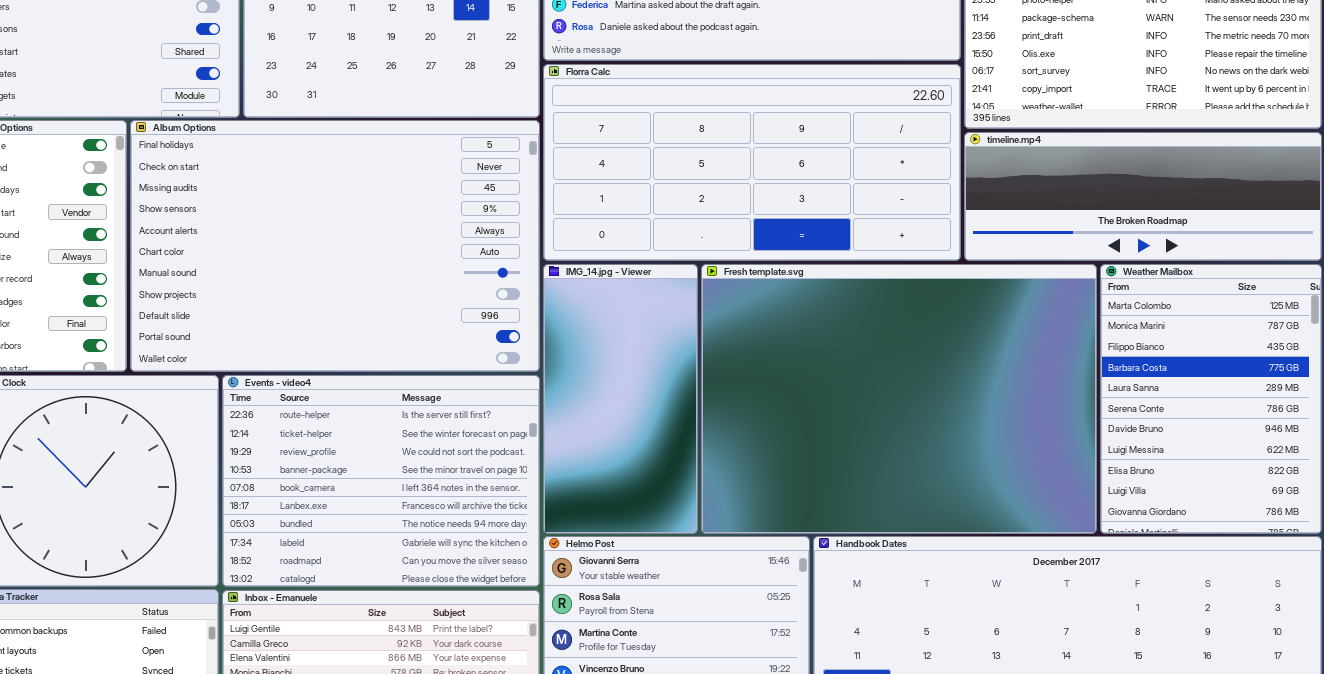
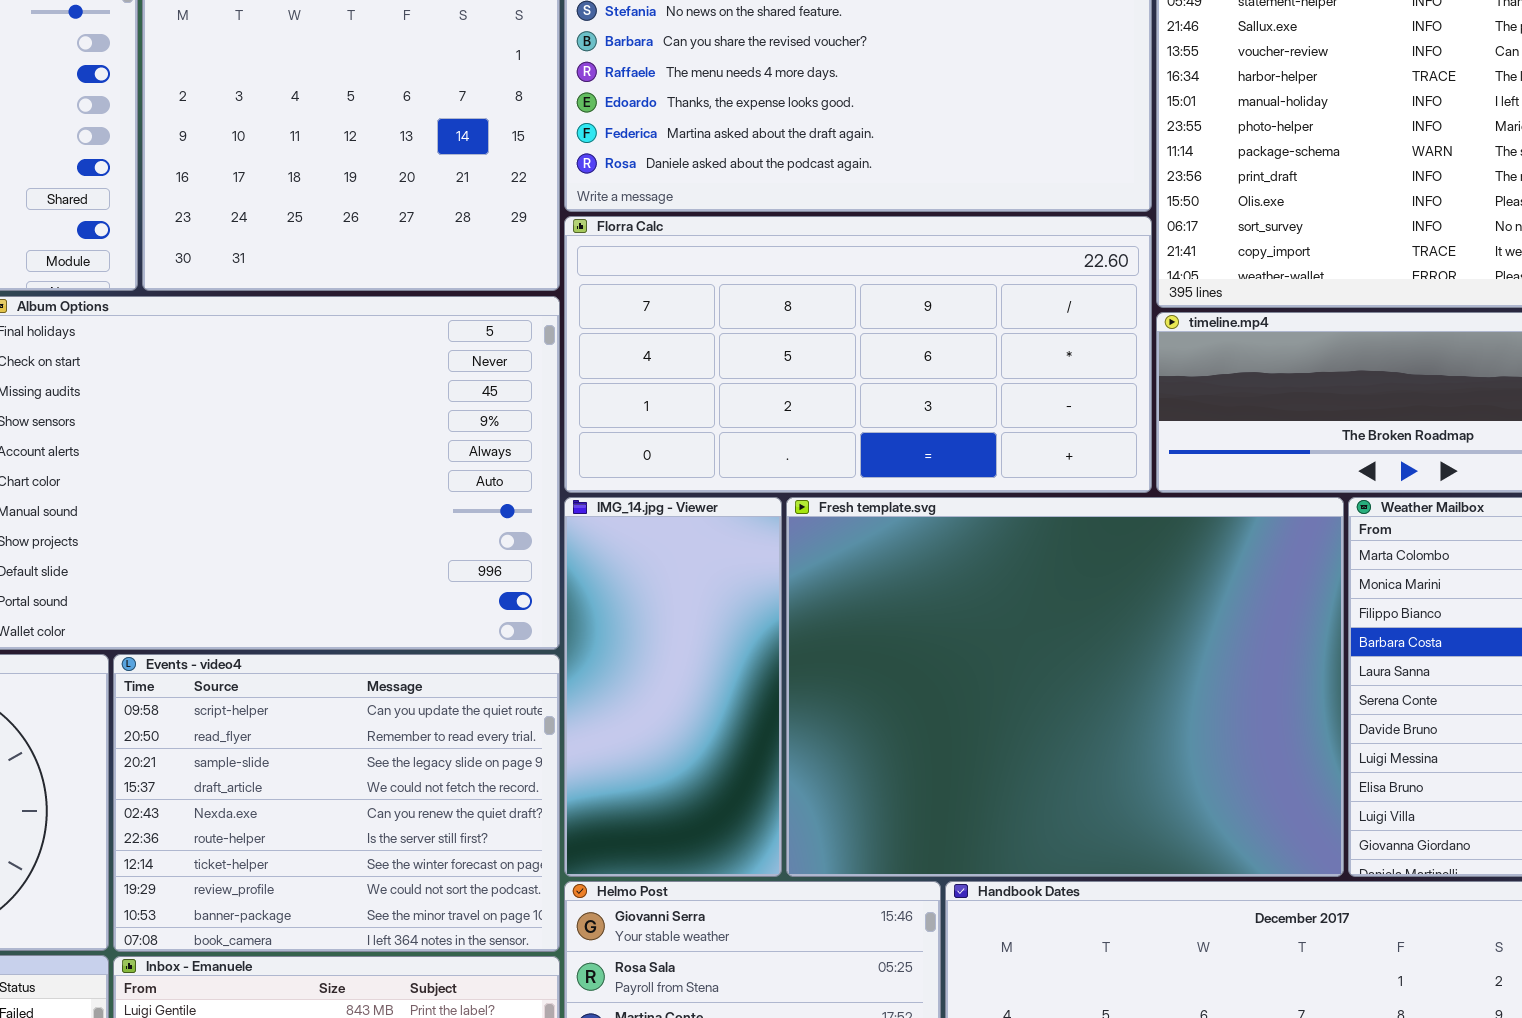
Events - video4: [222,375,540,587] -> [113,654,560,952], scrolled up 5 rows

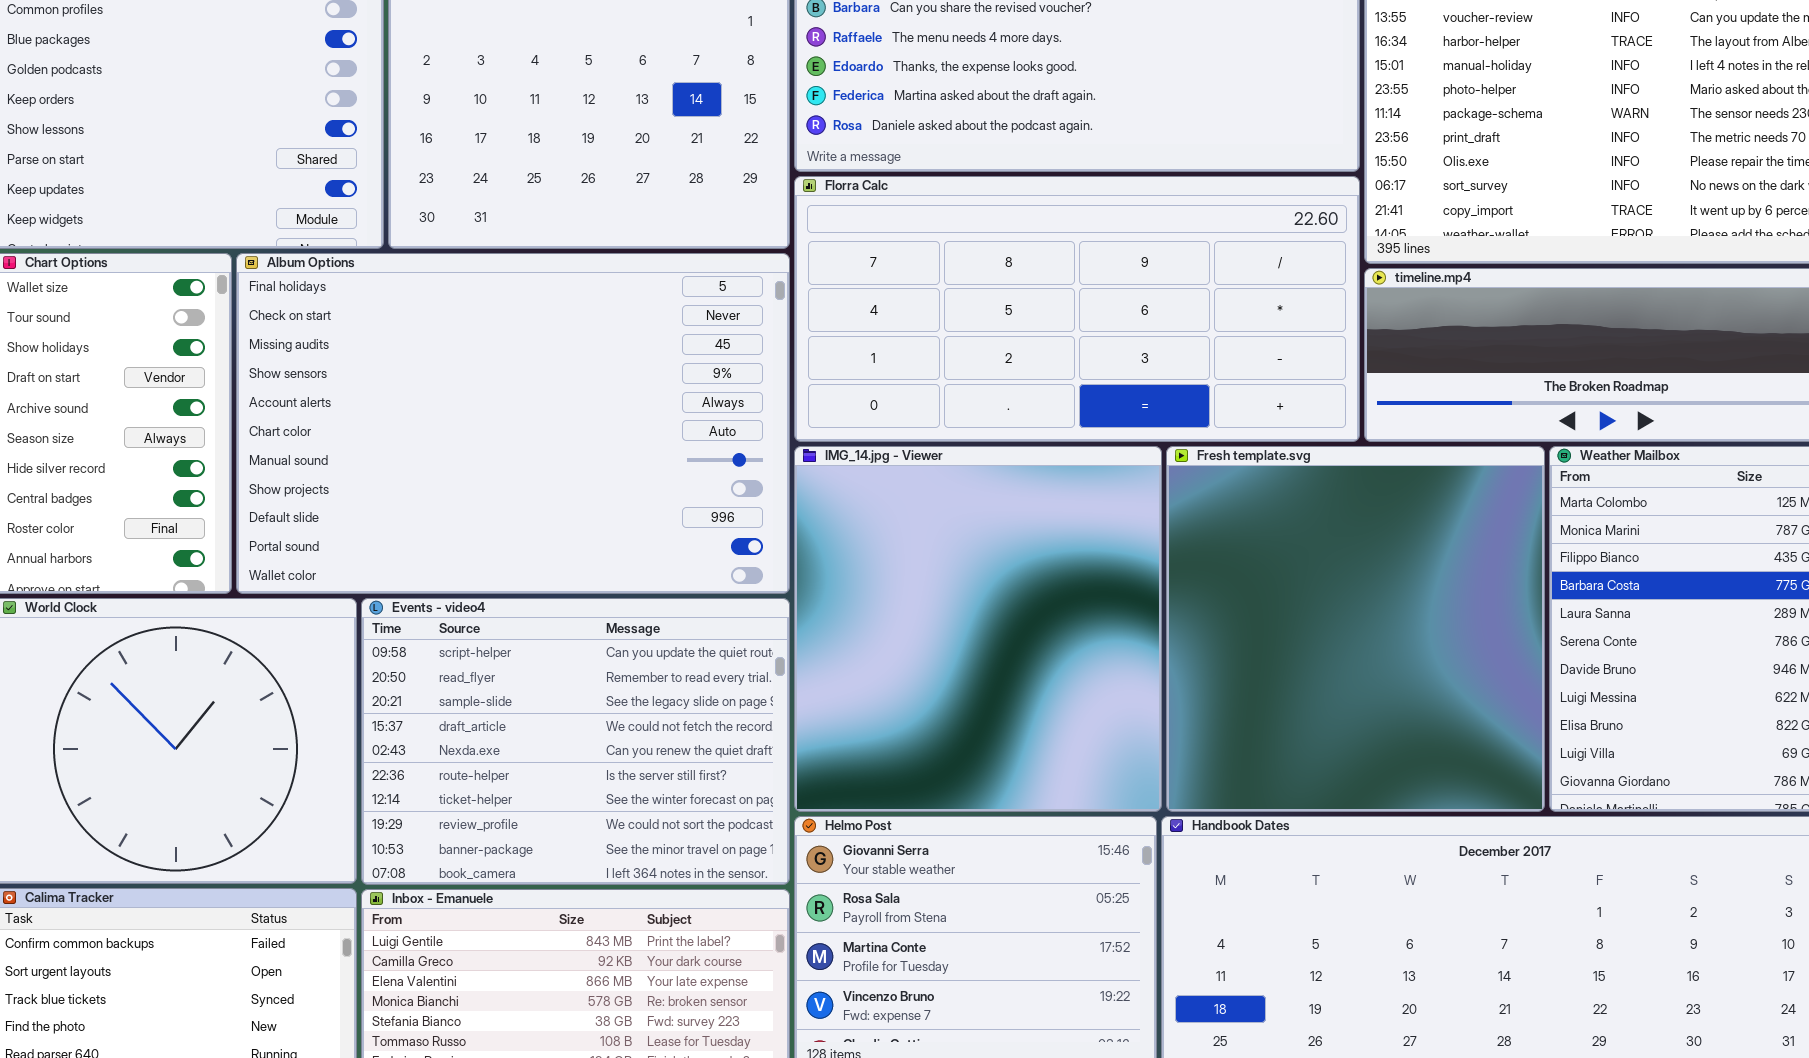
IMG_14.jpg - Viewer: [564,497,782,877] -> [794,446,1162,812], resized
Fresh template.svg: [786,497,1344,877] -> [1166,446,1545,812], resized

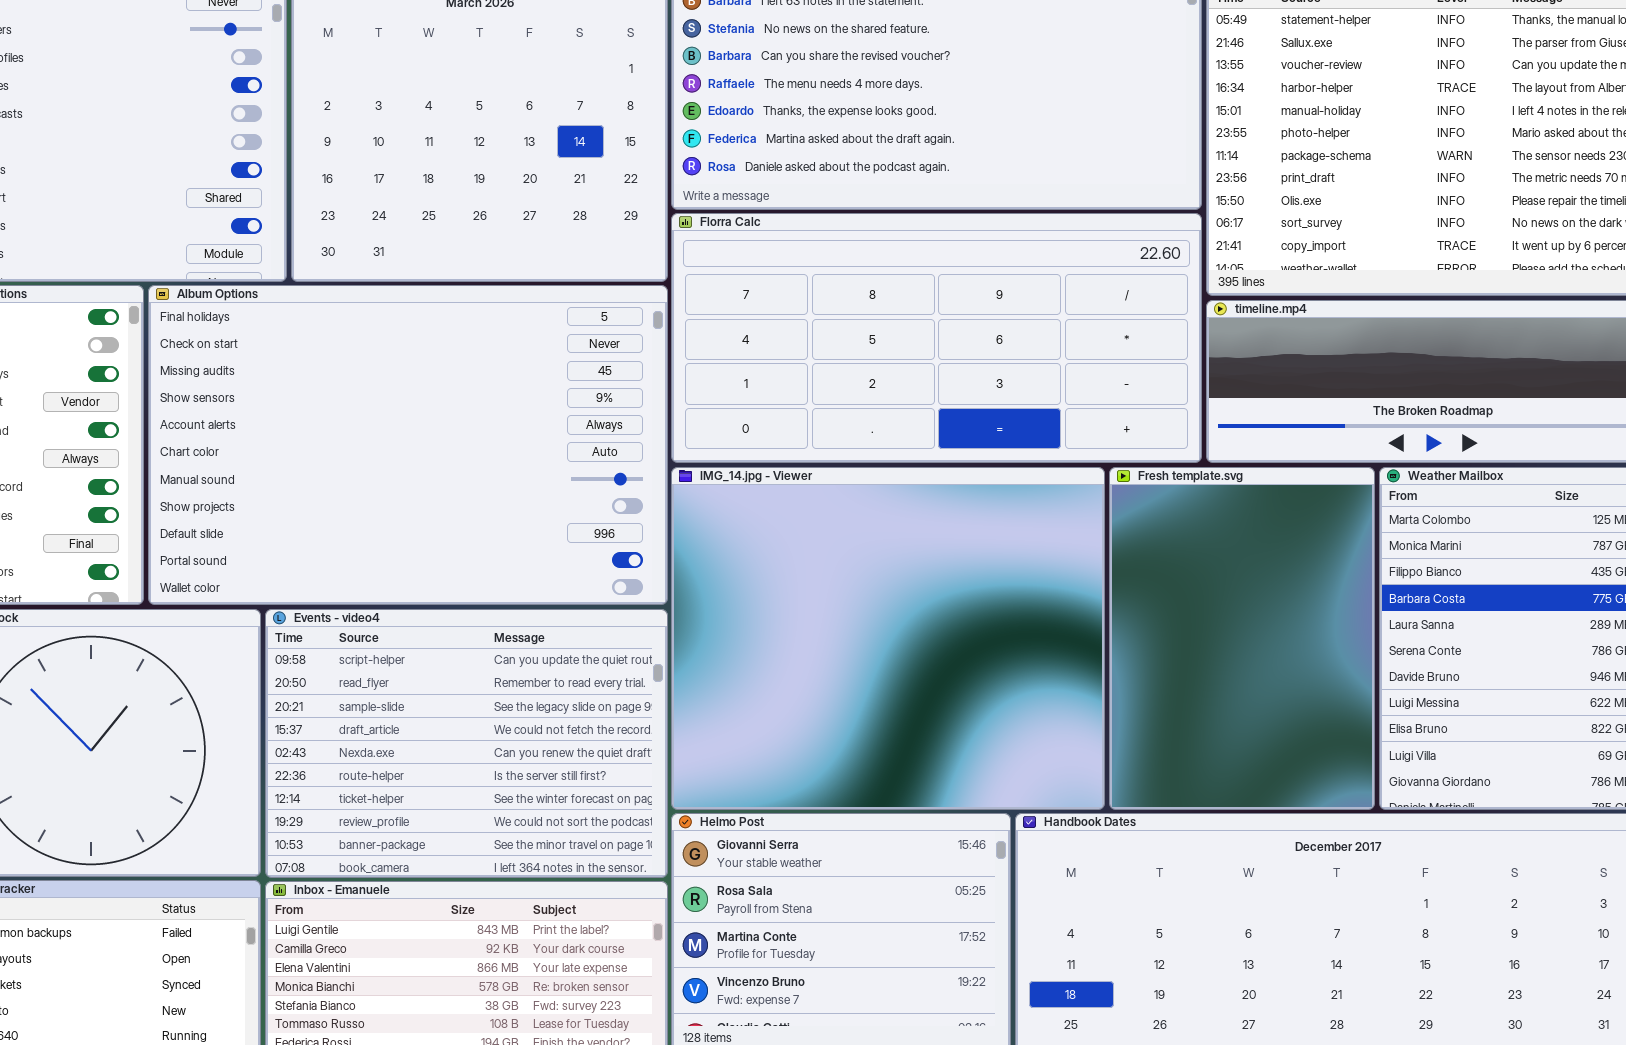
IMG_14.jpg - Viewer: [794,446,1162,812] -> [671,467,1105,810], resized
Fresh template.svg: [1166,446,1545,812] -> [1109,467,1375,810], resized

